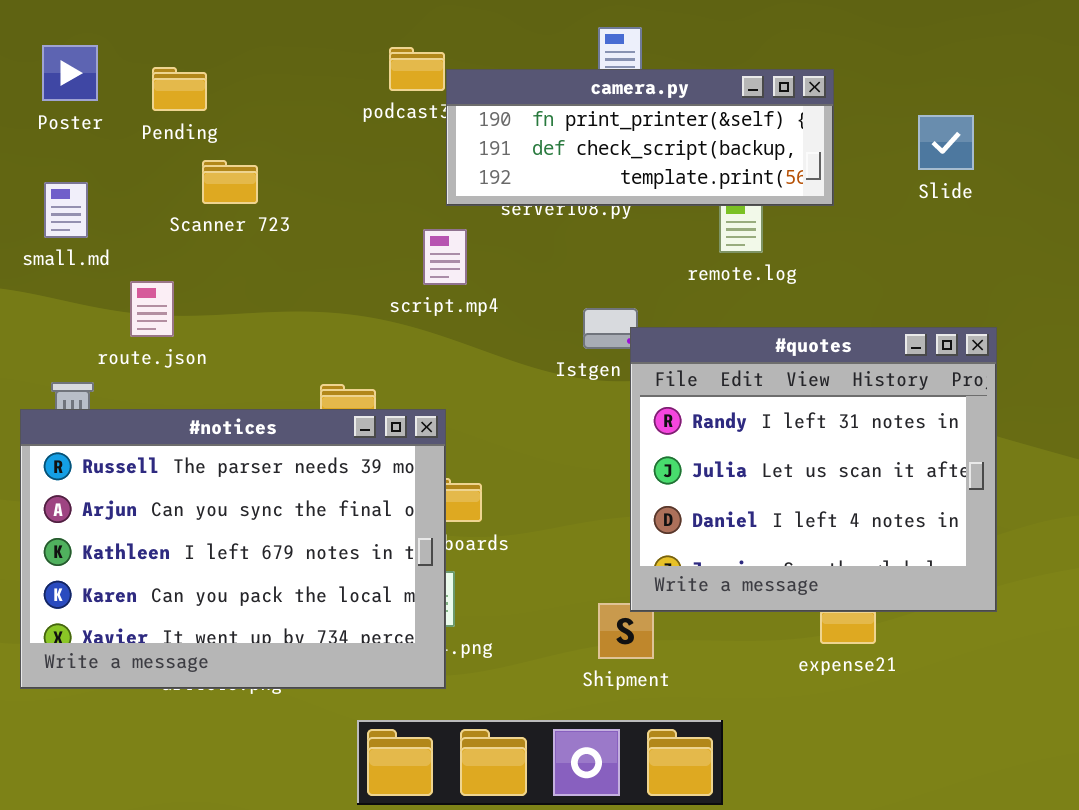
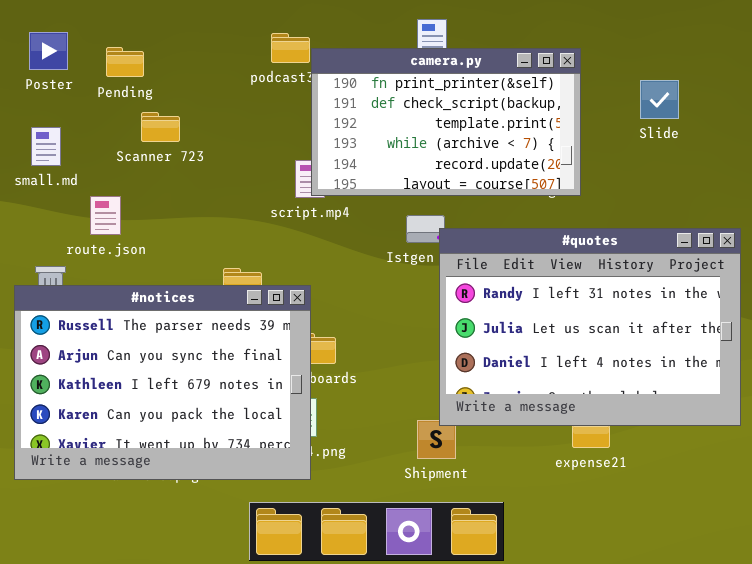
camera.py: [446,69,834,206] -> [311,48,581,196], resized
#quotes: [630,327,997,612] -> [439,228,741,426], resized

